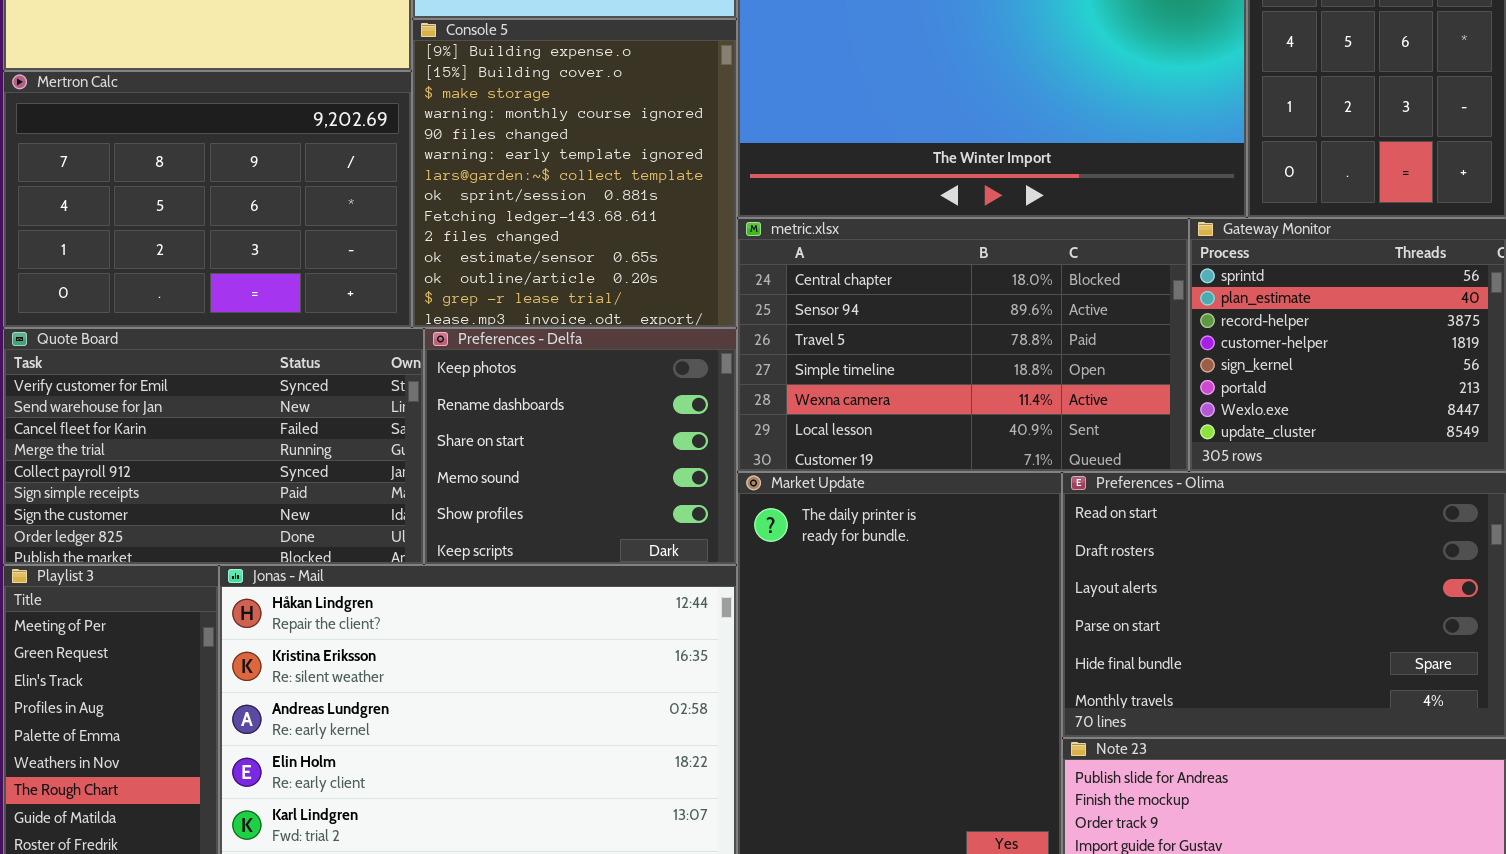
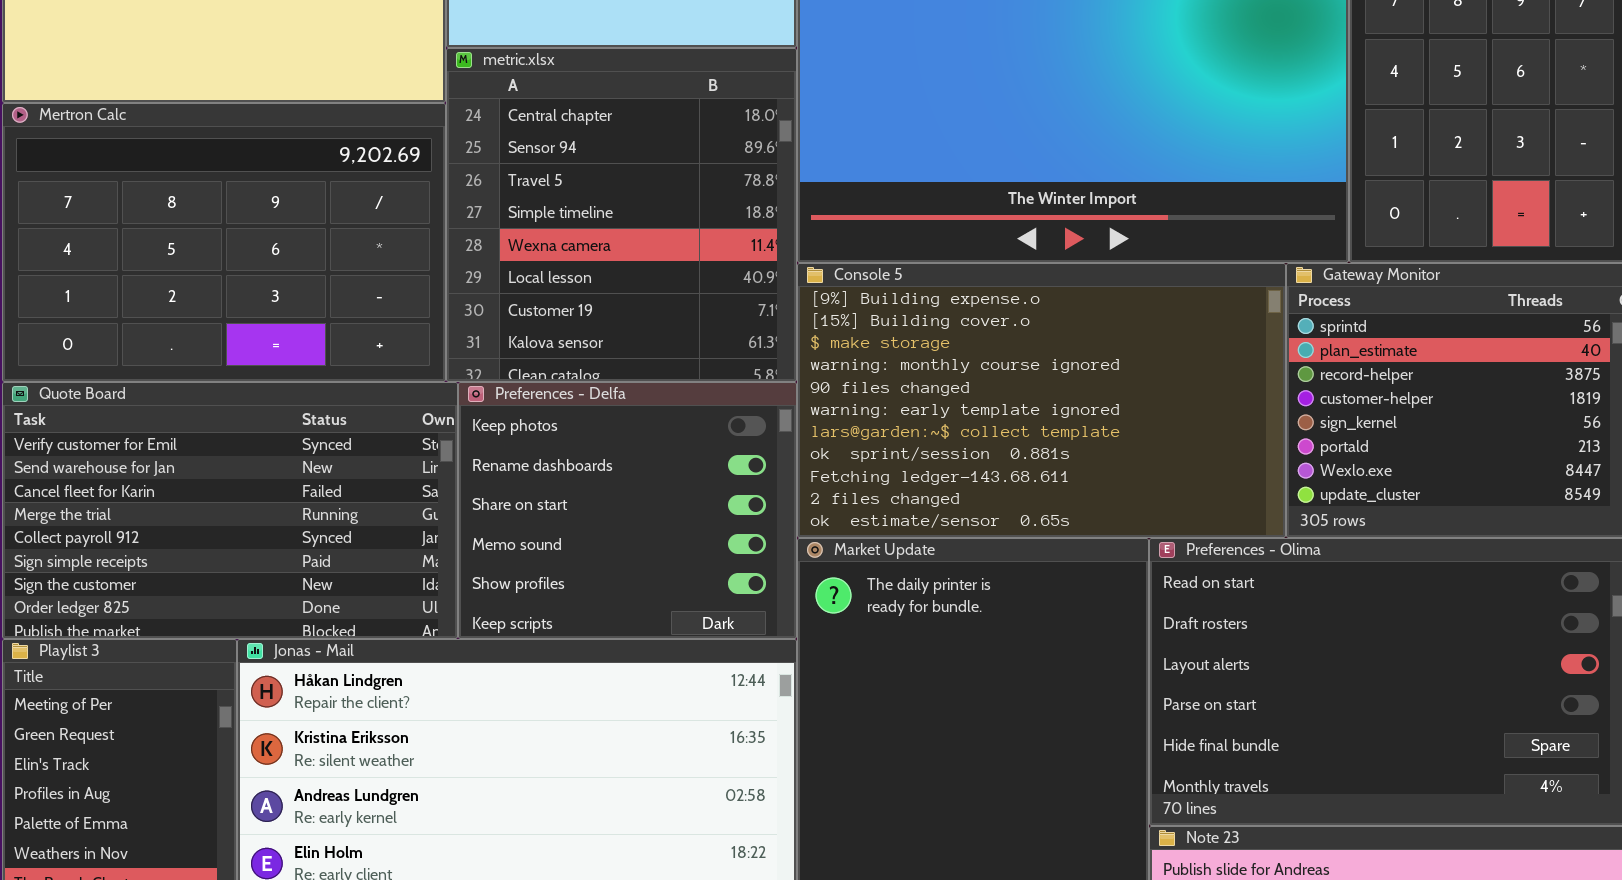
Console 5: [412,19,737,328] -> [797,263,1286,538], moved, resized
metric.xlsx: [737,218,1189,472] -> [446,48,797,382], moved, resized

